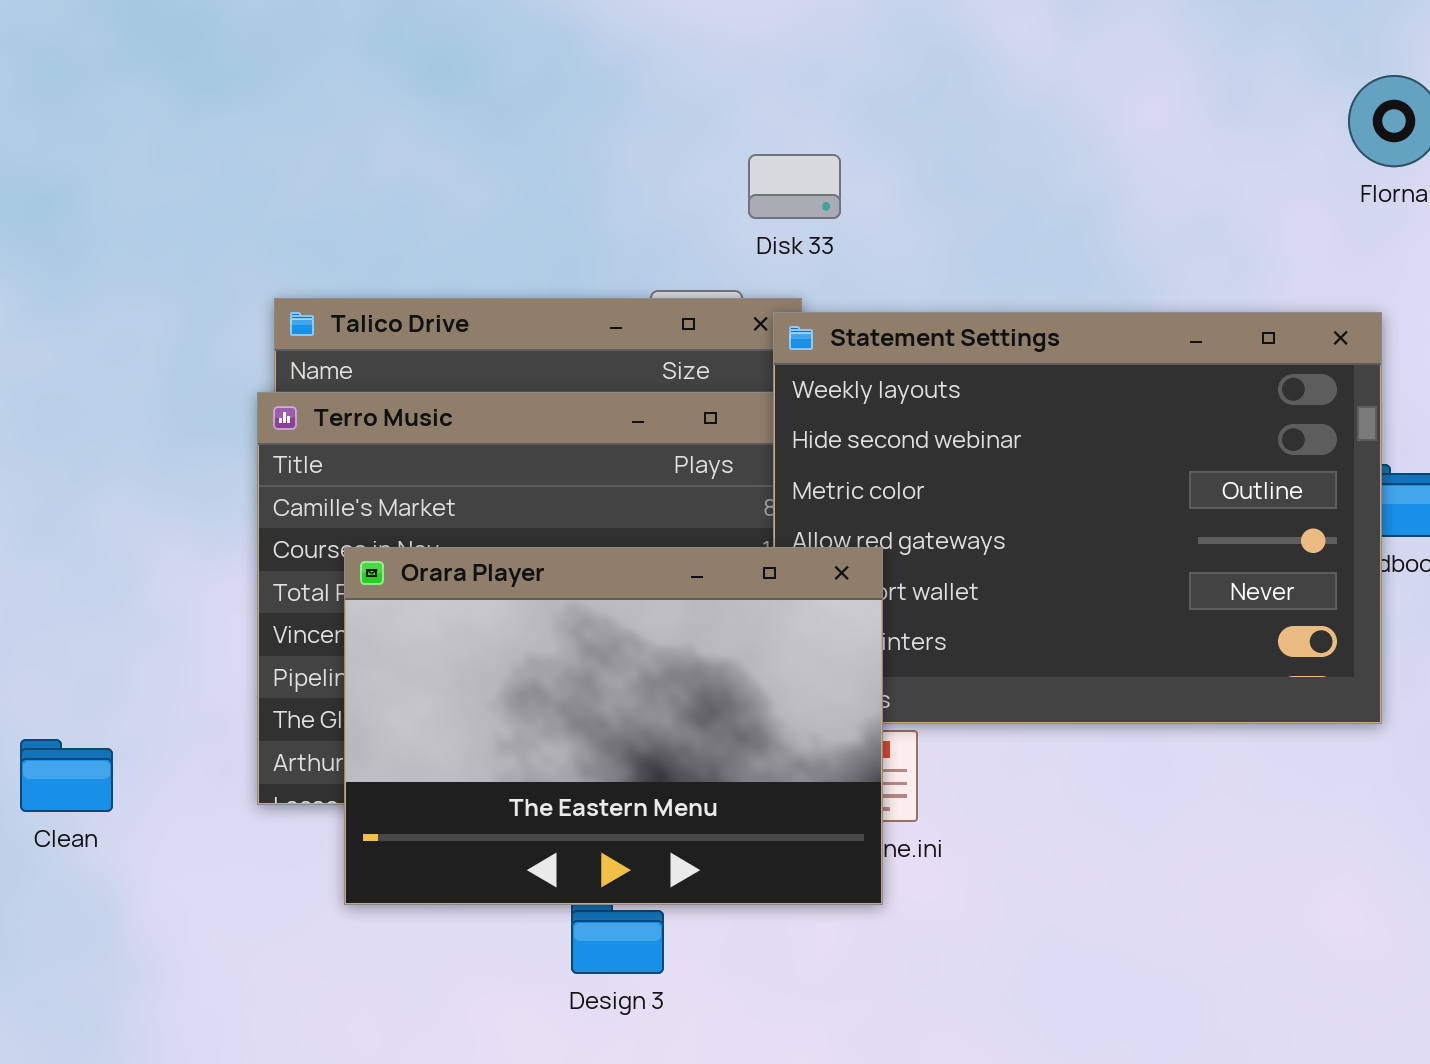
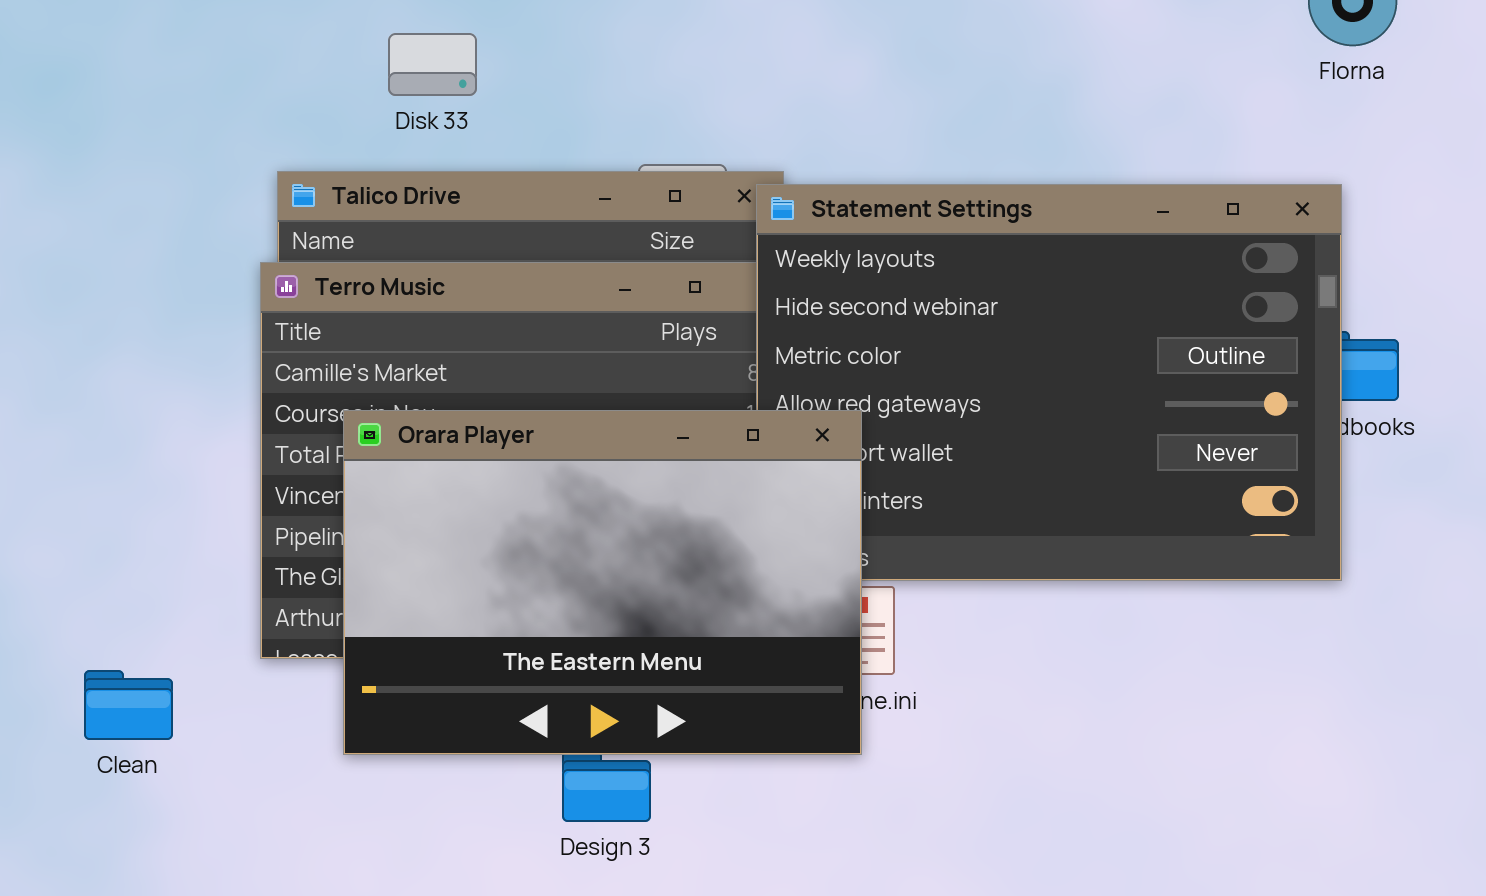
Disk 33: [748,154,841,219] -> [388,33,477,96], moved
Clean: [20,739,113,812] -> [84,670,173,740], moved

